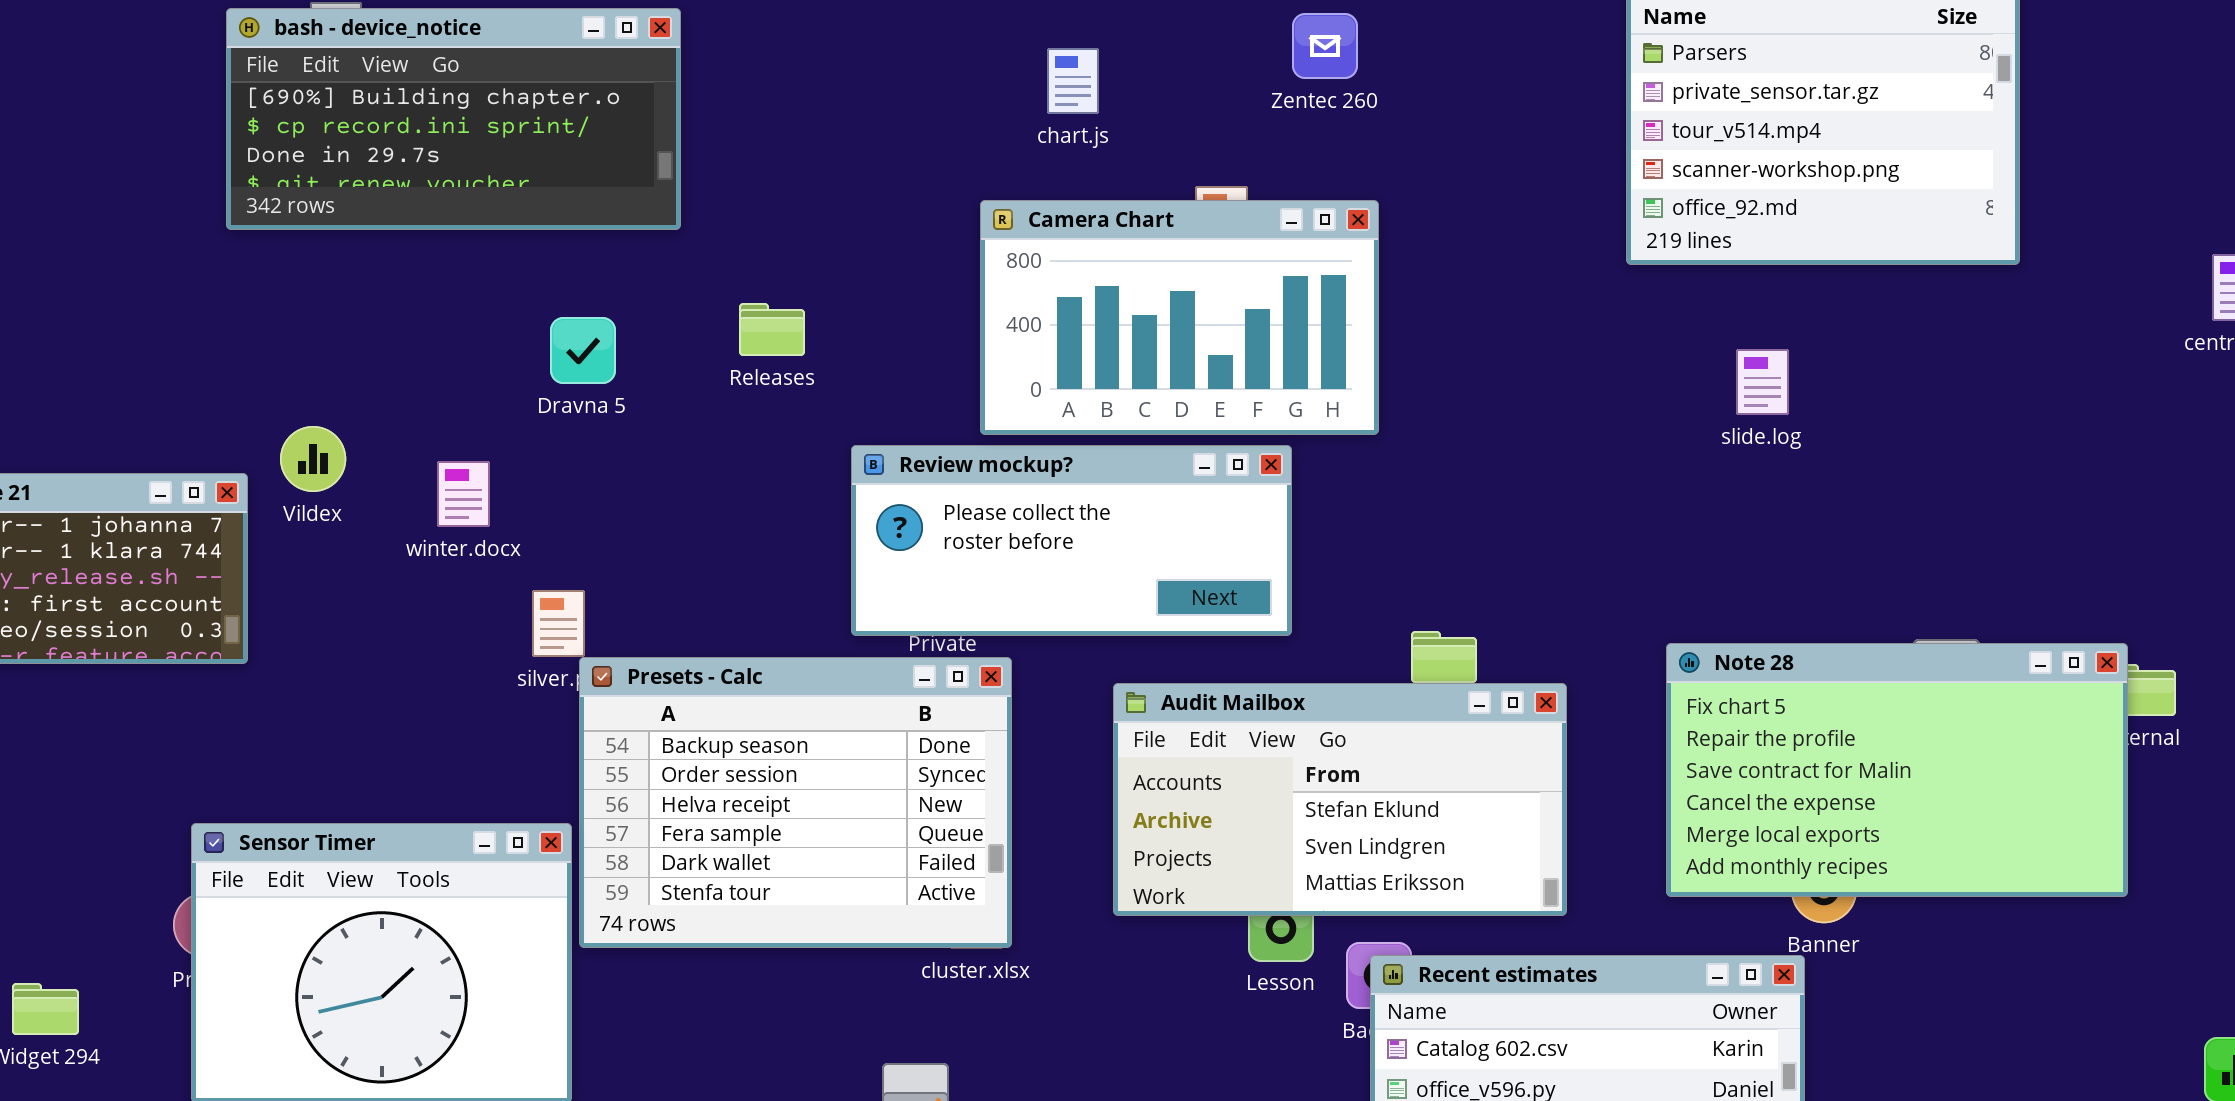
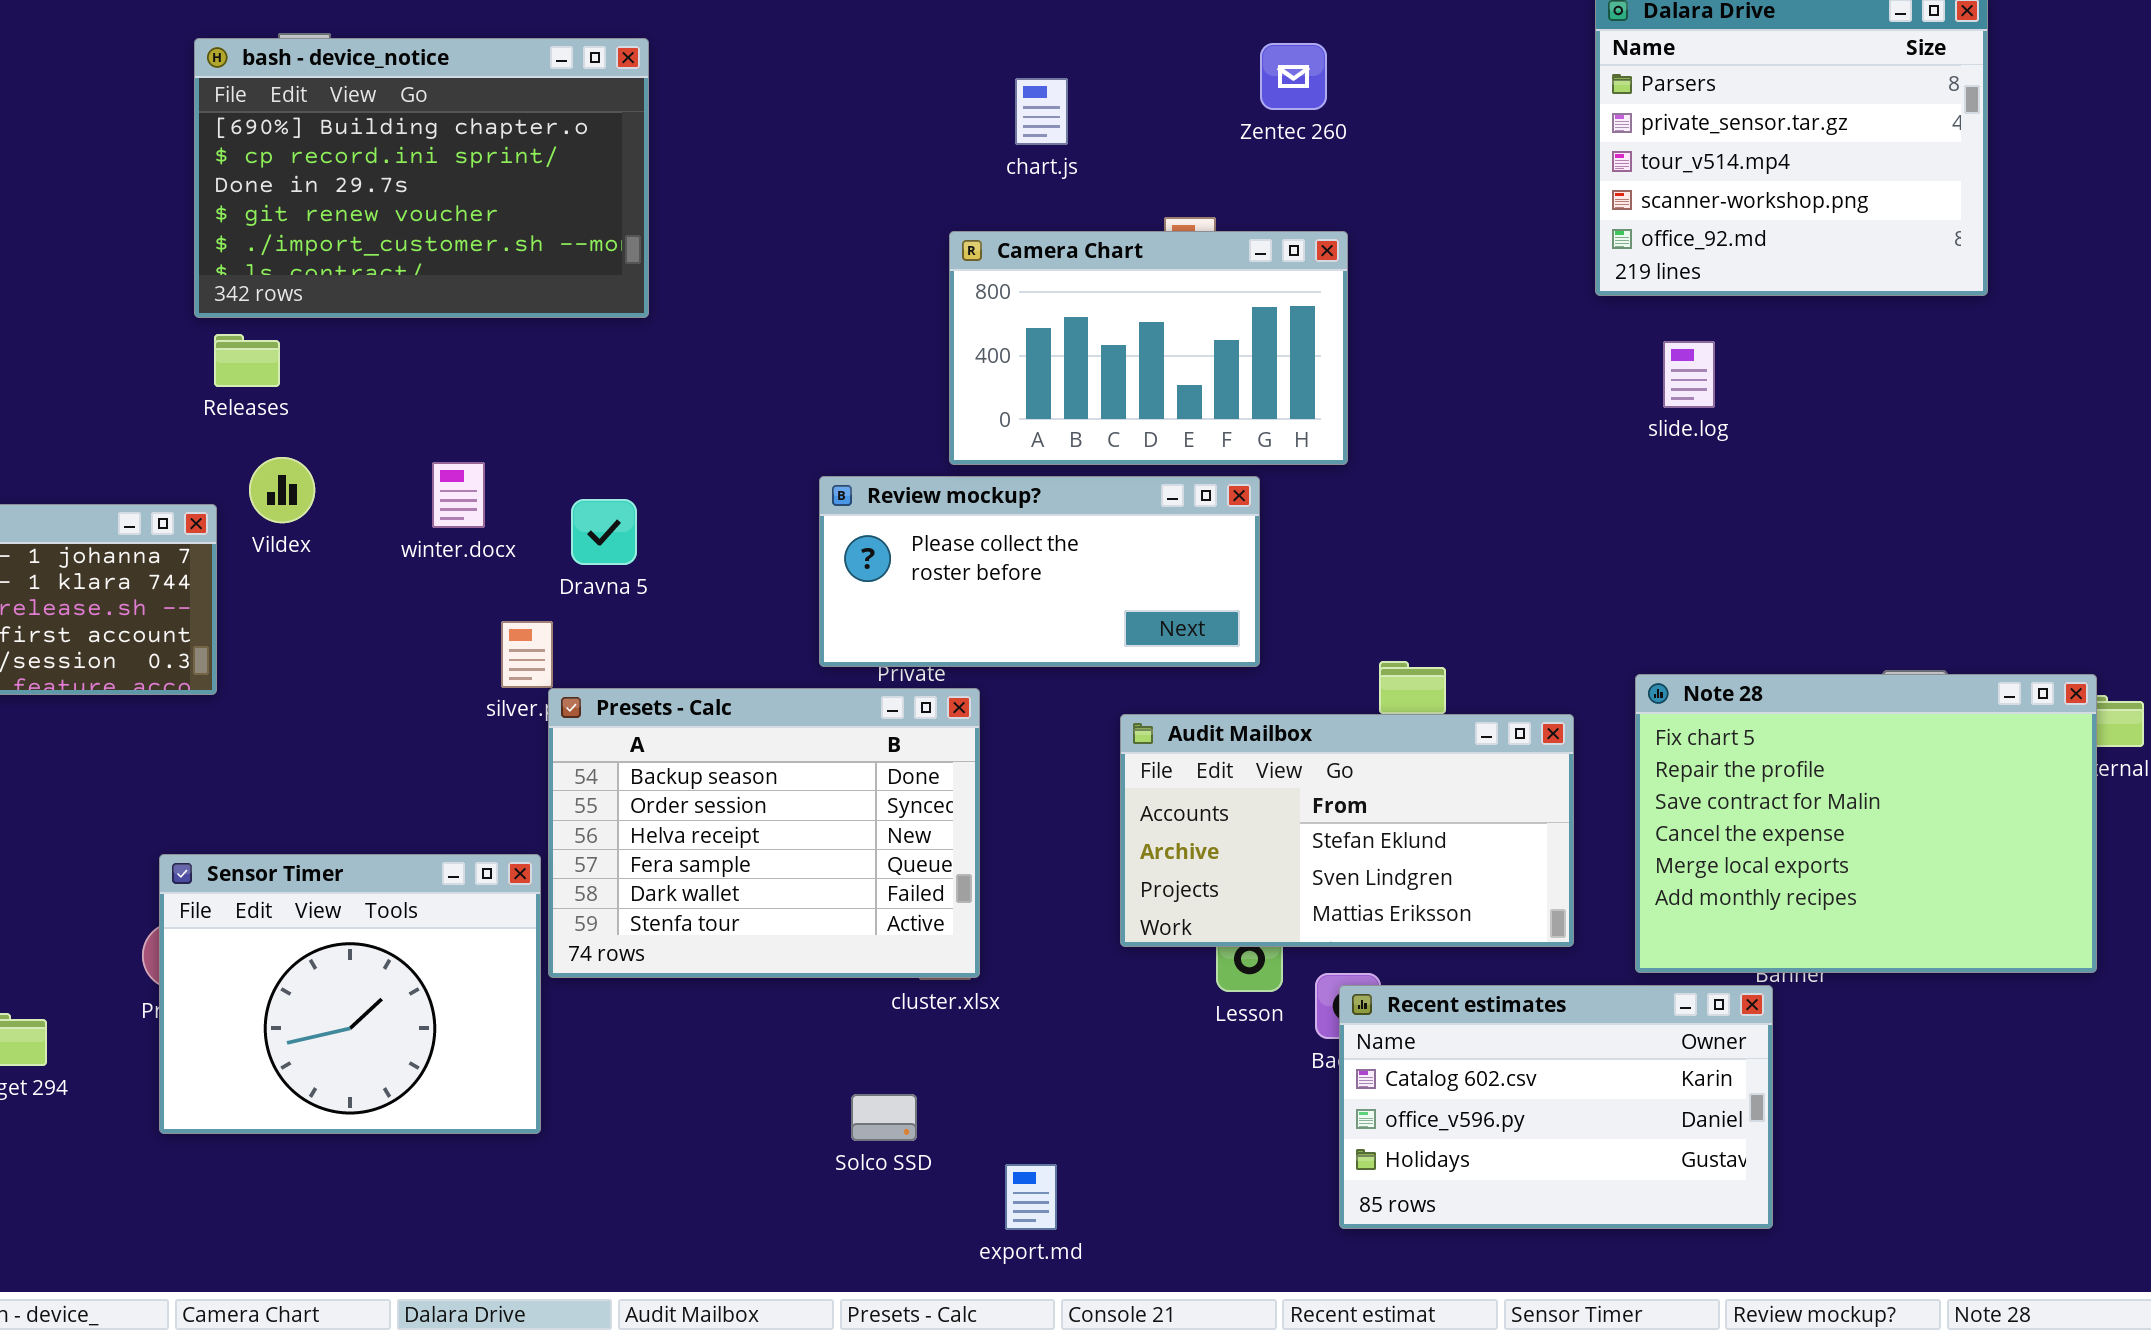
bash - device_notice: [226,8,681,230] -> [194,38,649,318], resized
Releases: [739,303,805,356] -> [214,334,280,387], moved
Dravna 5: [550,317,616,384] -> [571,499,637,565], moved
slide.log: [1736,349,1789,415] -> [1663,341,1715,408], moved
winter.docx: [437,461,490,527] -> [432,462,485,528], moved
Note 28: [1666,643,2128,897] -> [1635,674,2097,973], resized
Audit Mailbox: [1113,683,1567,916] -> [1120,714,1574,947], moved

